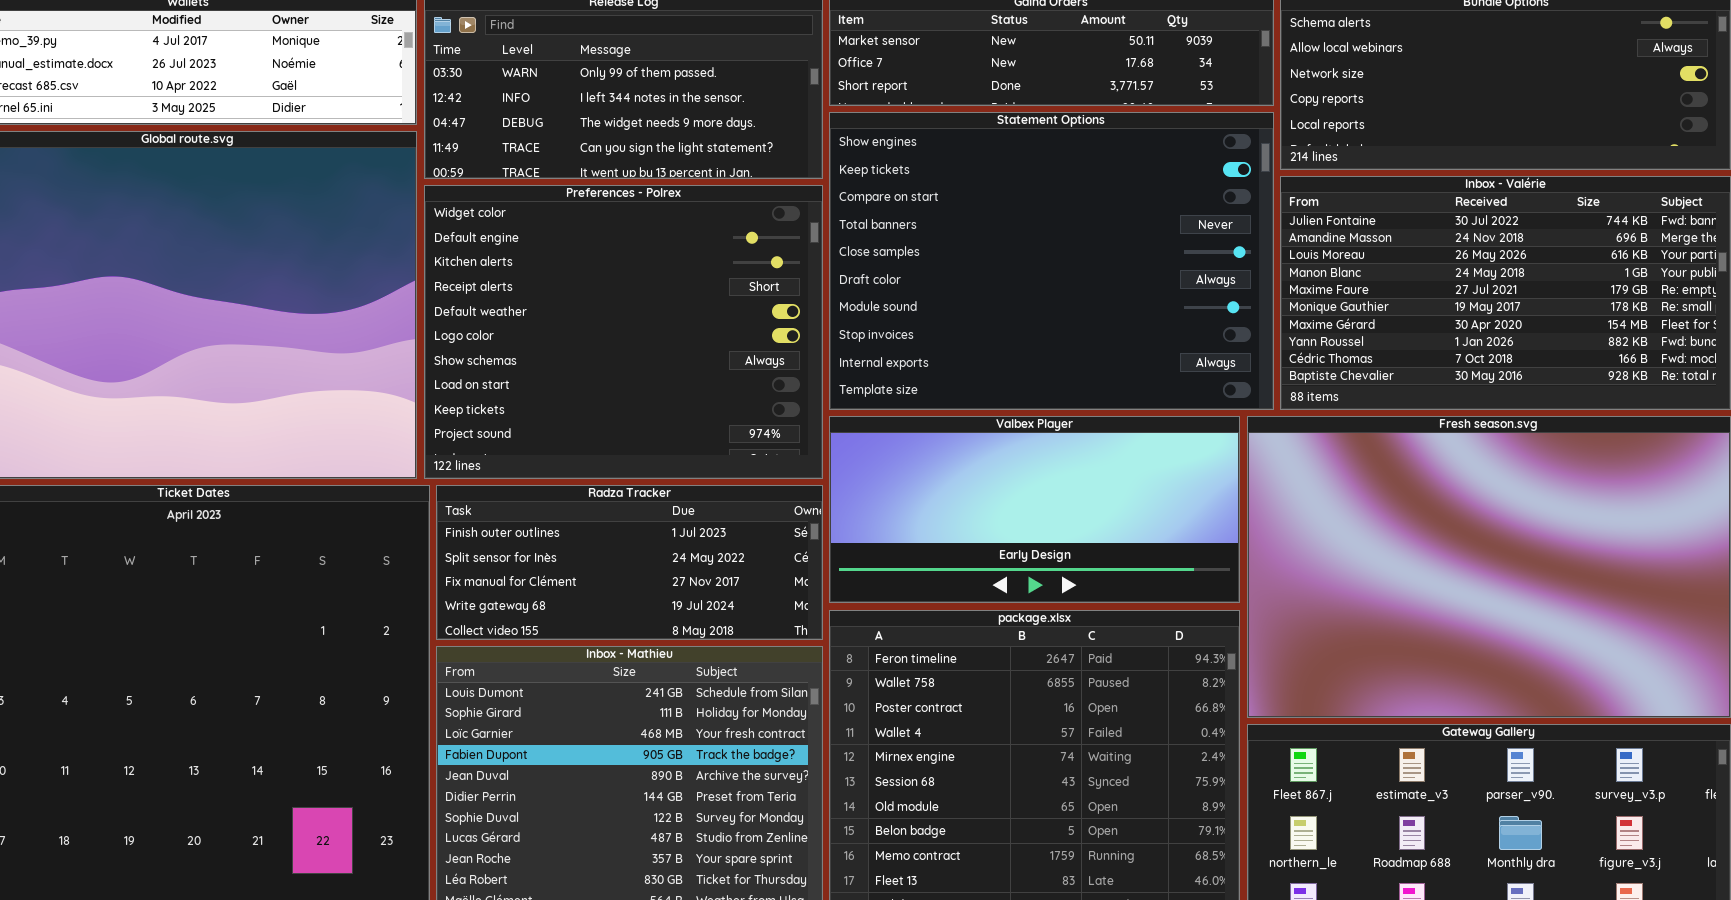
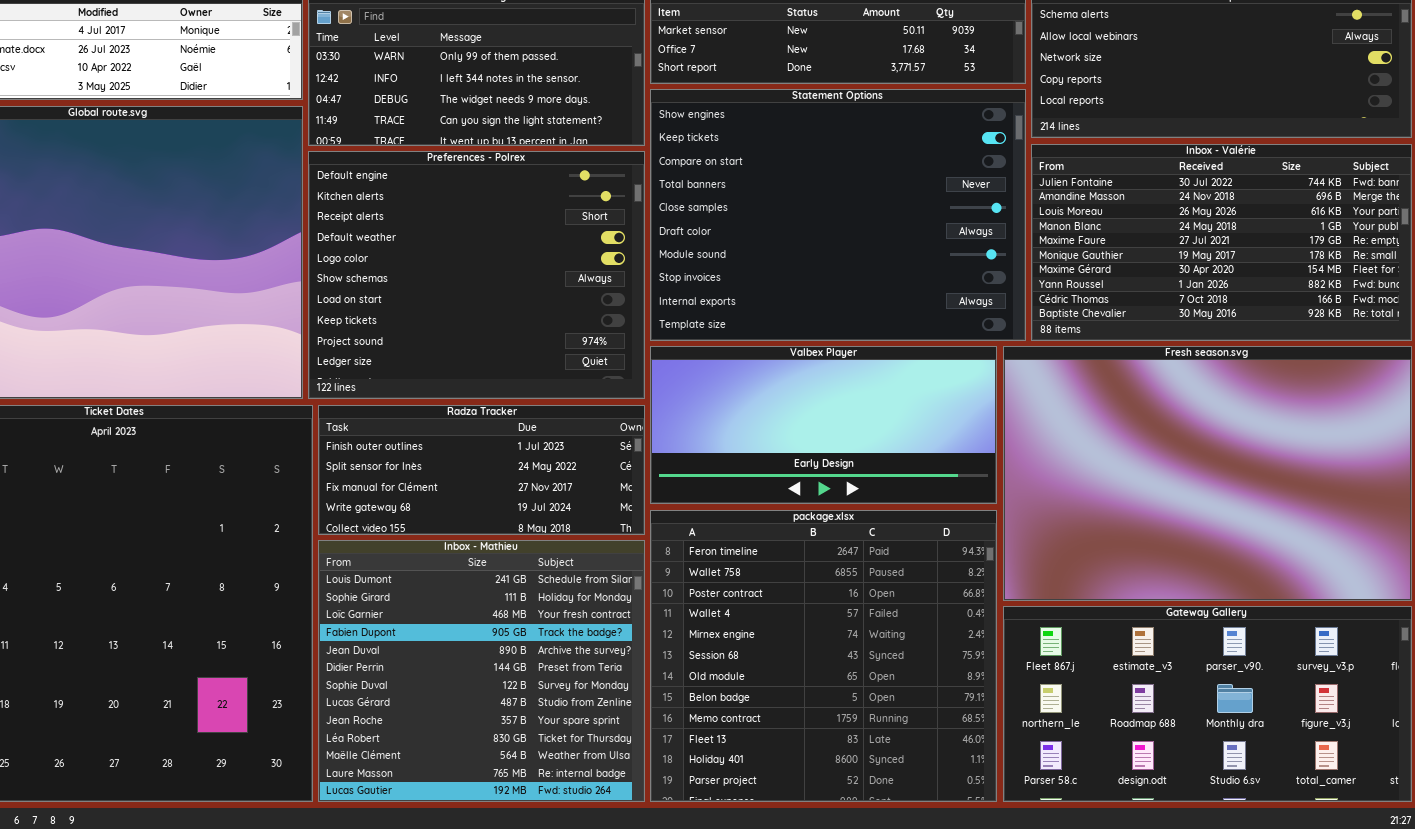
Preferences - Polrex: [424,185,823,479] -> [308,151,645,399], scrolled down 1 row

